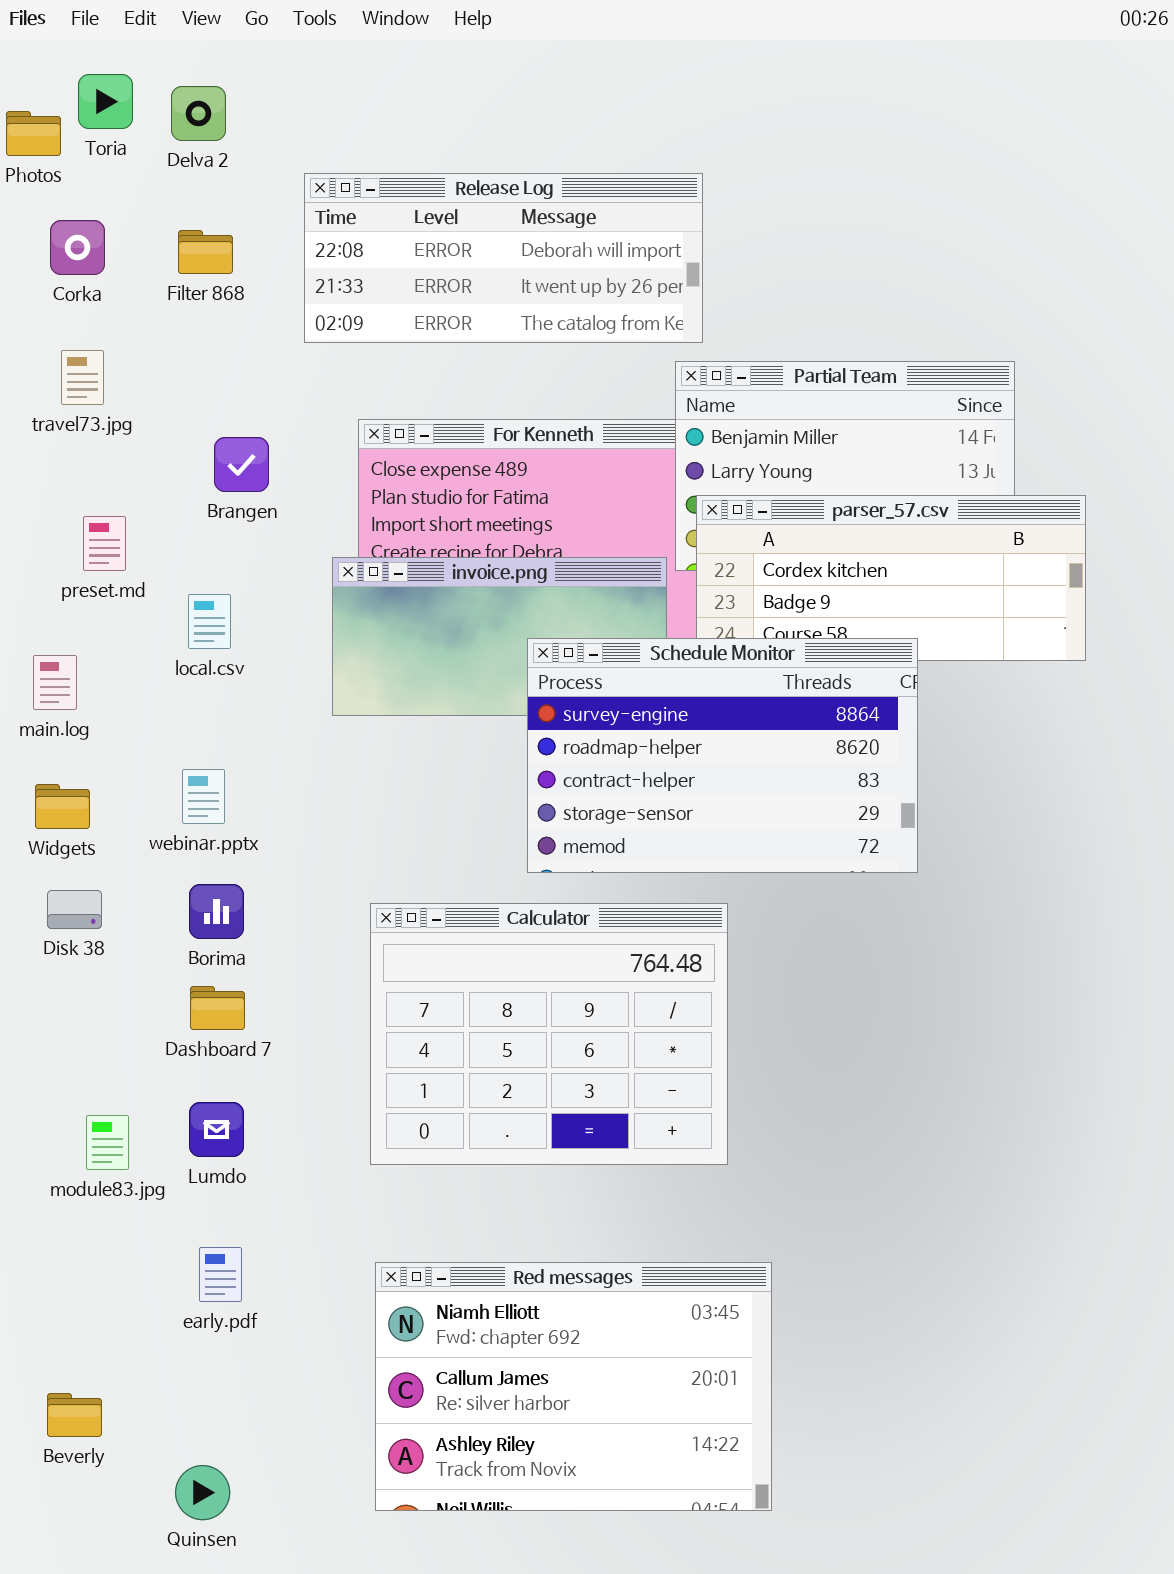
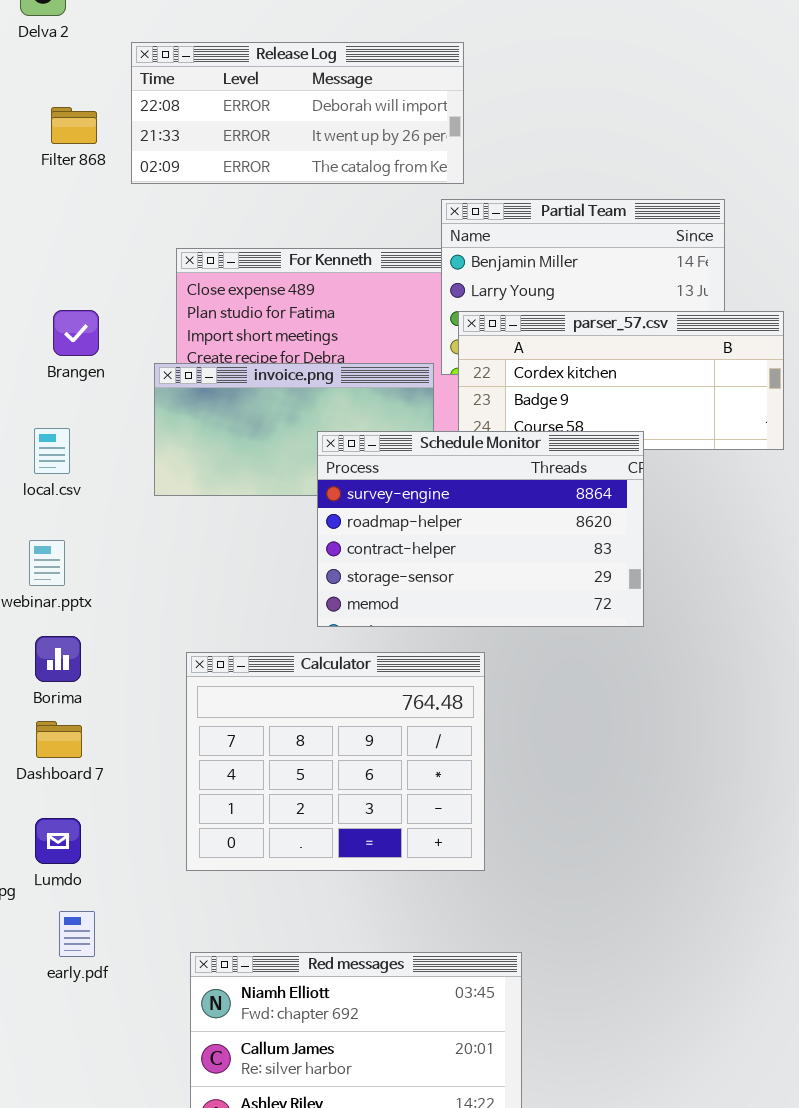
Filter 868: [178,230,233,274] -> [51,107,97,144], moved
Brangen: [214,437,269,492] -> [53,310,99,356], moved
local.csv: [188,594,231,649] -> [34,428,70,474], moved
early.pdf: [199,1247,242,1302] -> [59,911,95,957], moved

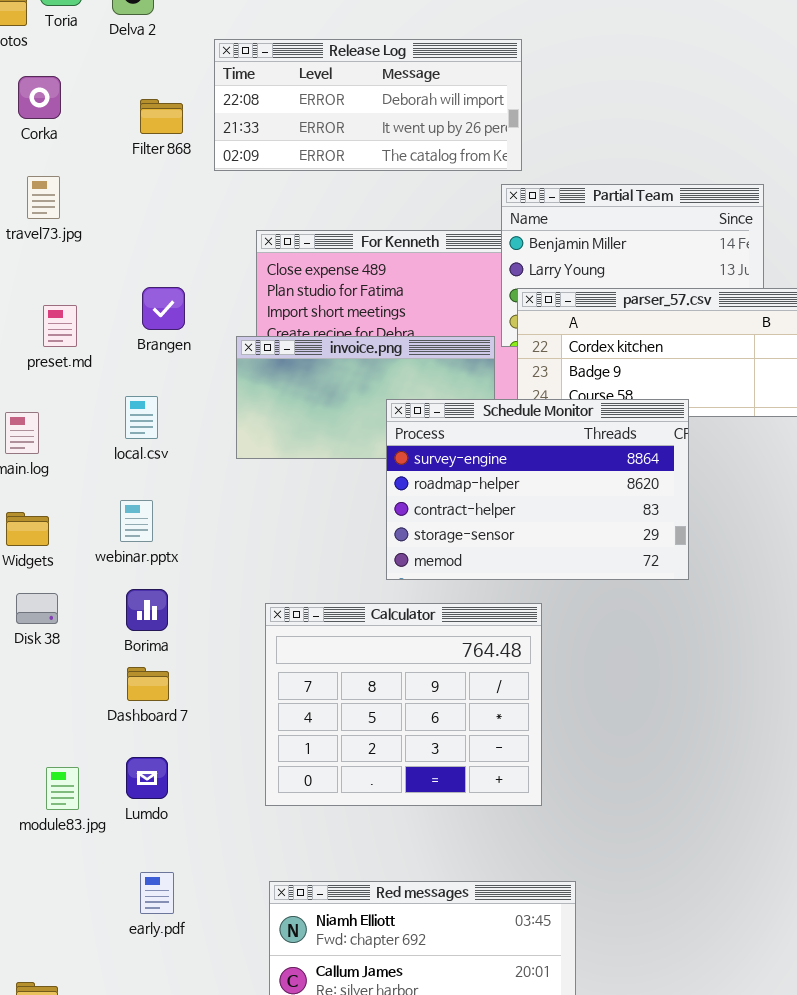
early.pdf: [59,911,95,957] -> [140,872,174,914], moved

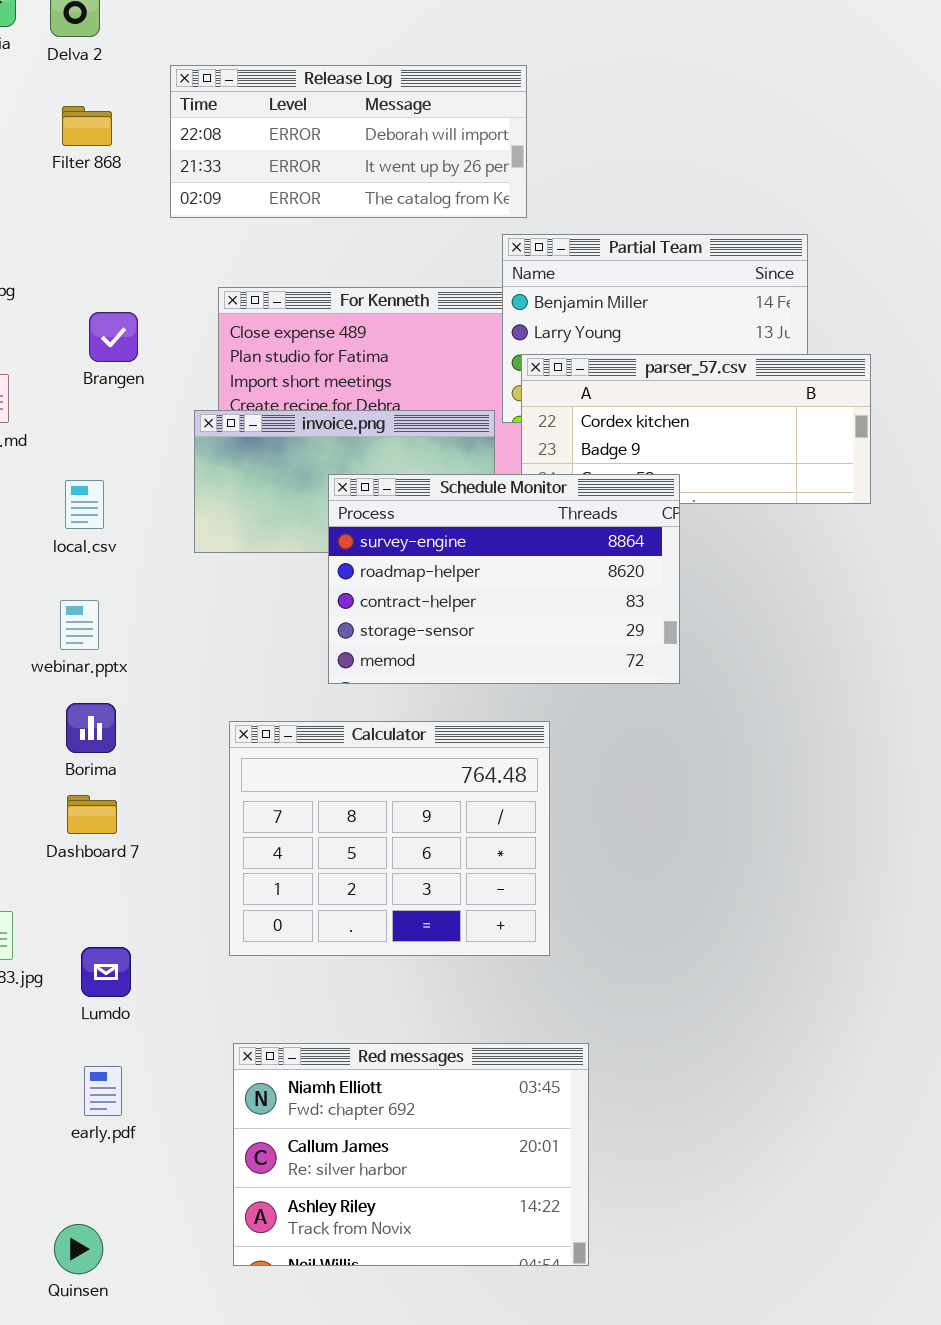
Filter 868: [140,99,183,134] -> [62,106,112,146], moved
Brangen: [142,287,185,330] -> [89,312,138,362], moved
Schedule Monitor: [386,399,689,580] -> [328,474,680,684], moved
Lumdo: [126,757,168,799] -> [81,947,131,997], moved
early.pdf: [140,872,174,914] -> [84,1066,122,1116], moved

